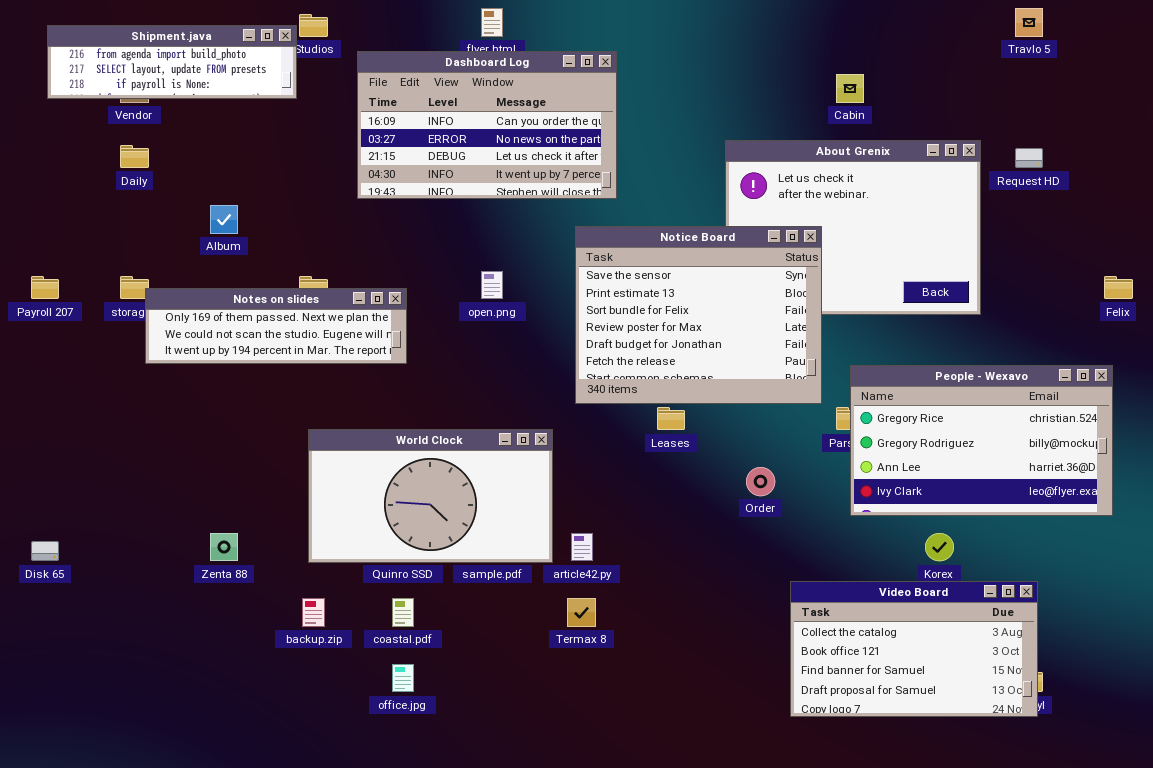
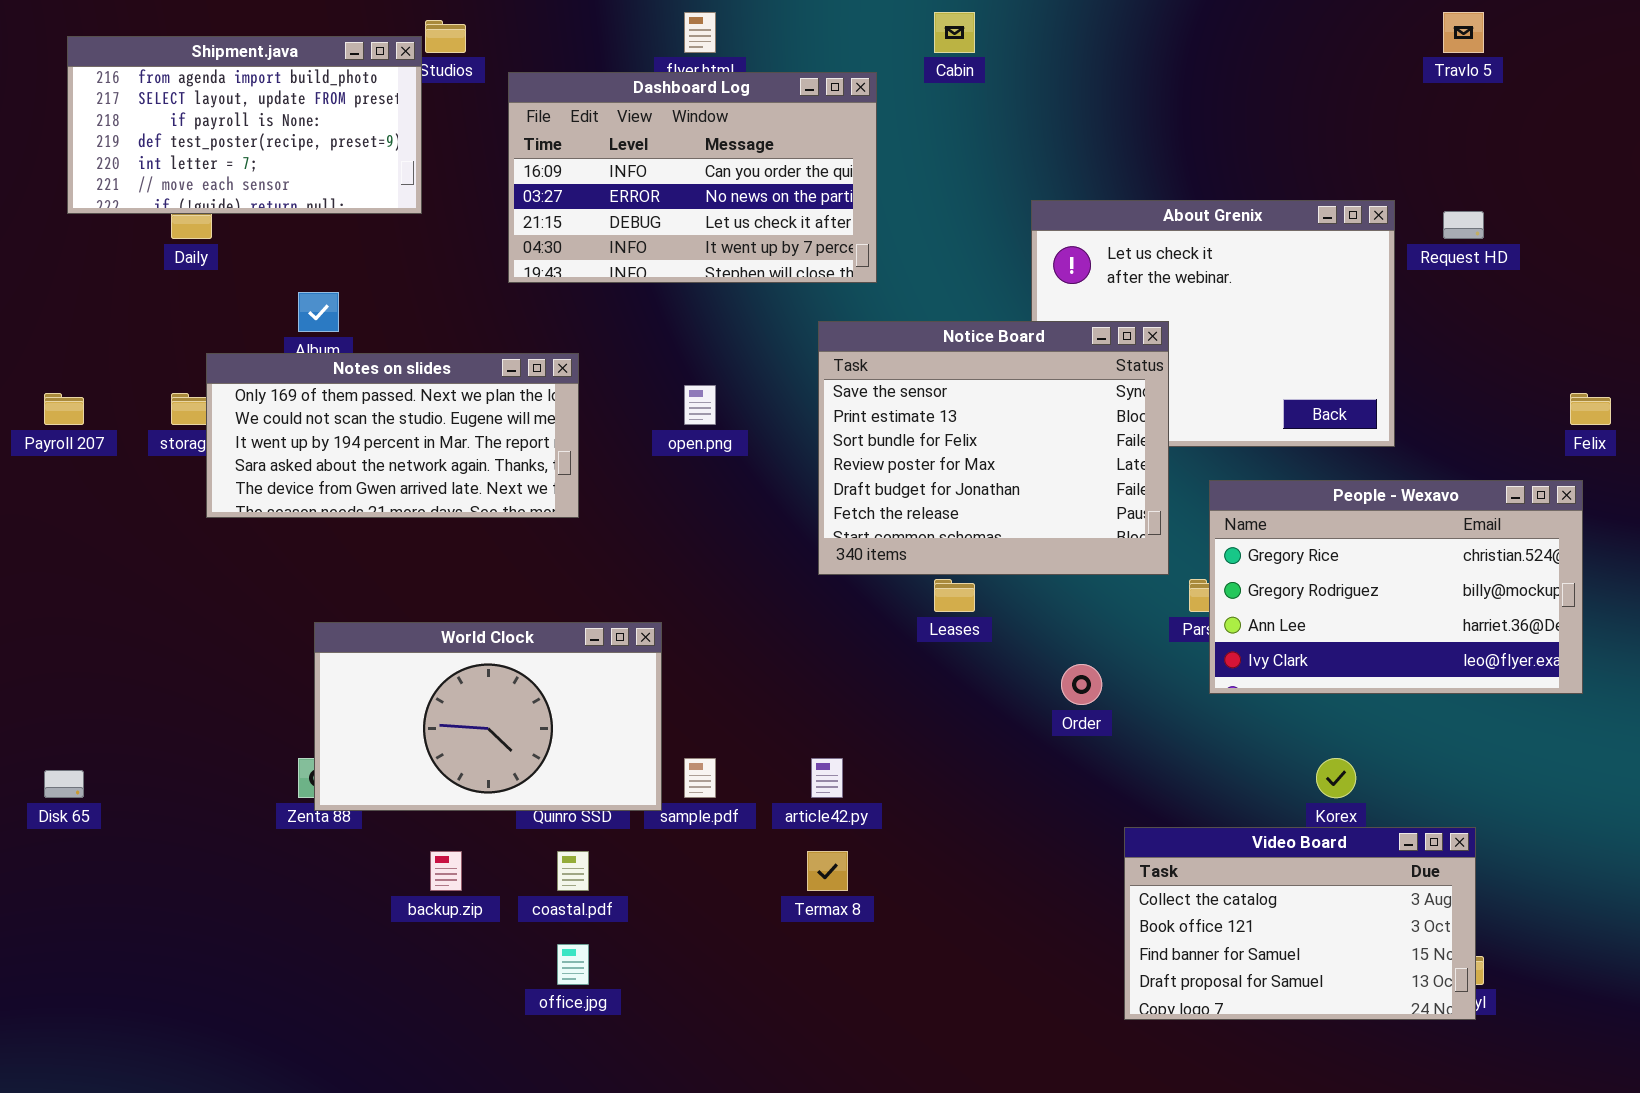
Shipment.java: [47,25,297,99] -> [67,36,422,214], resized
Cabin: [836,74,864,103] -> [934,12,975,53], moved
Notes on slides: [145,288,407,364] -> [206,353,579,518], resized
People - Wexavo: [850,365,1113,516] -> [1209,480,1583,694], moved
World Clock: [308,429,553,563] -> [314,622,662,811], moved

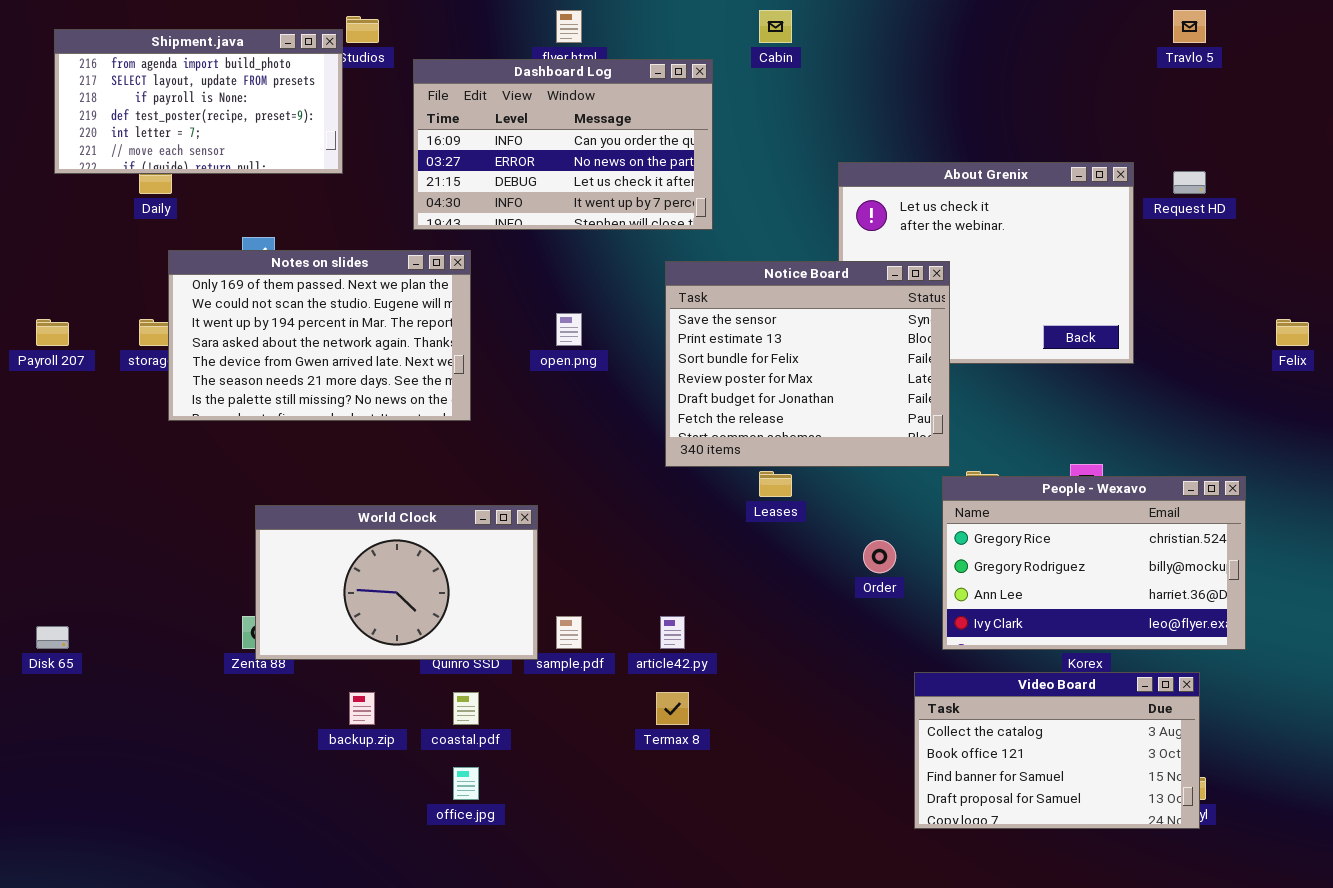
Notes on slides: [206,353,579,518] -> [168,250,471,421], resized
People - Wexavo: [1209,480,1583,694] -> [942,476,1246,650], moved

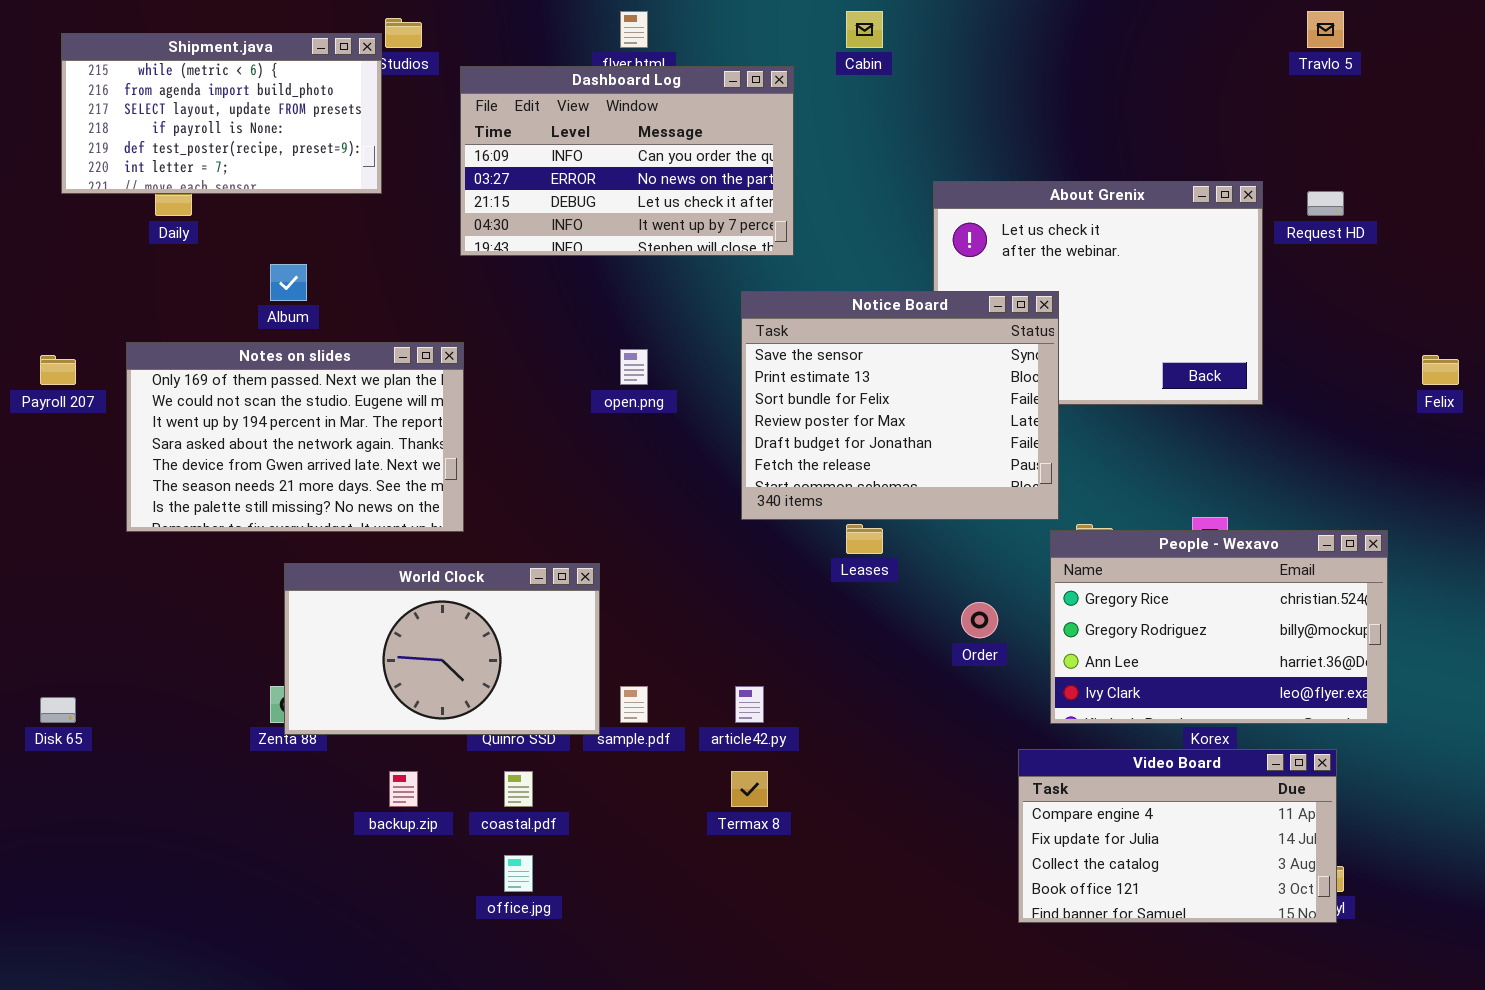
Shipment.java: [54,29,343,174] -> [61,33,382,194], scrolled up 1 row
Notes on slides: [168,250,471,421] -> [126,342,464,532], moved
Video Board: [914,672,1200,829] -> [1018,749,1337,923], scrolled up 2 rows

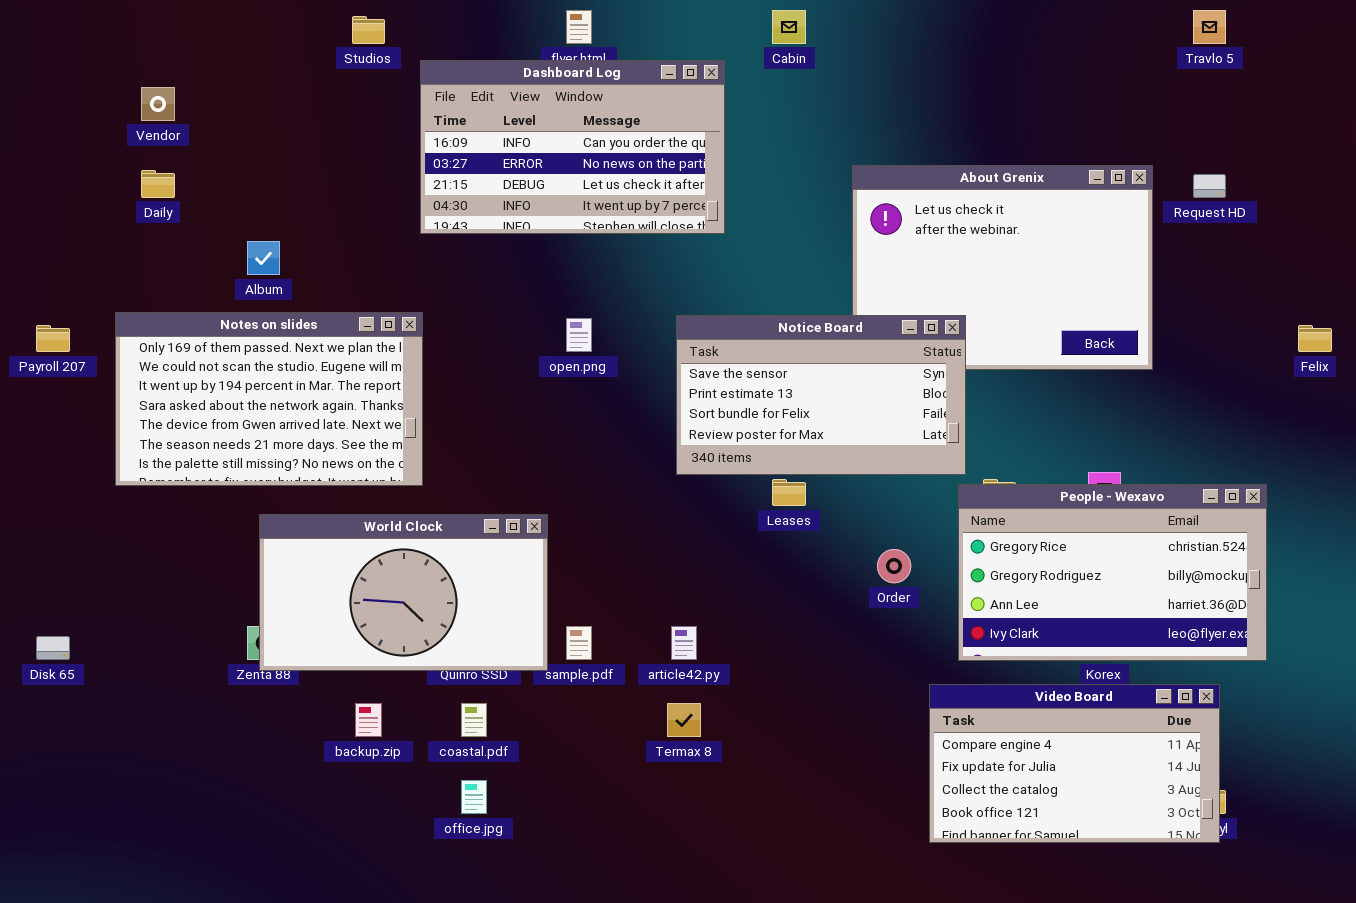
Shipment.java: [61,33,382,194] -> none, closed
Notice Board: [741,291,1059,520] -> [676,315,966,475], resized

